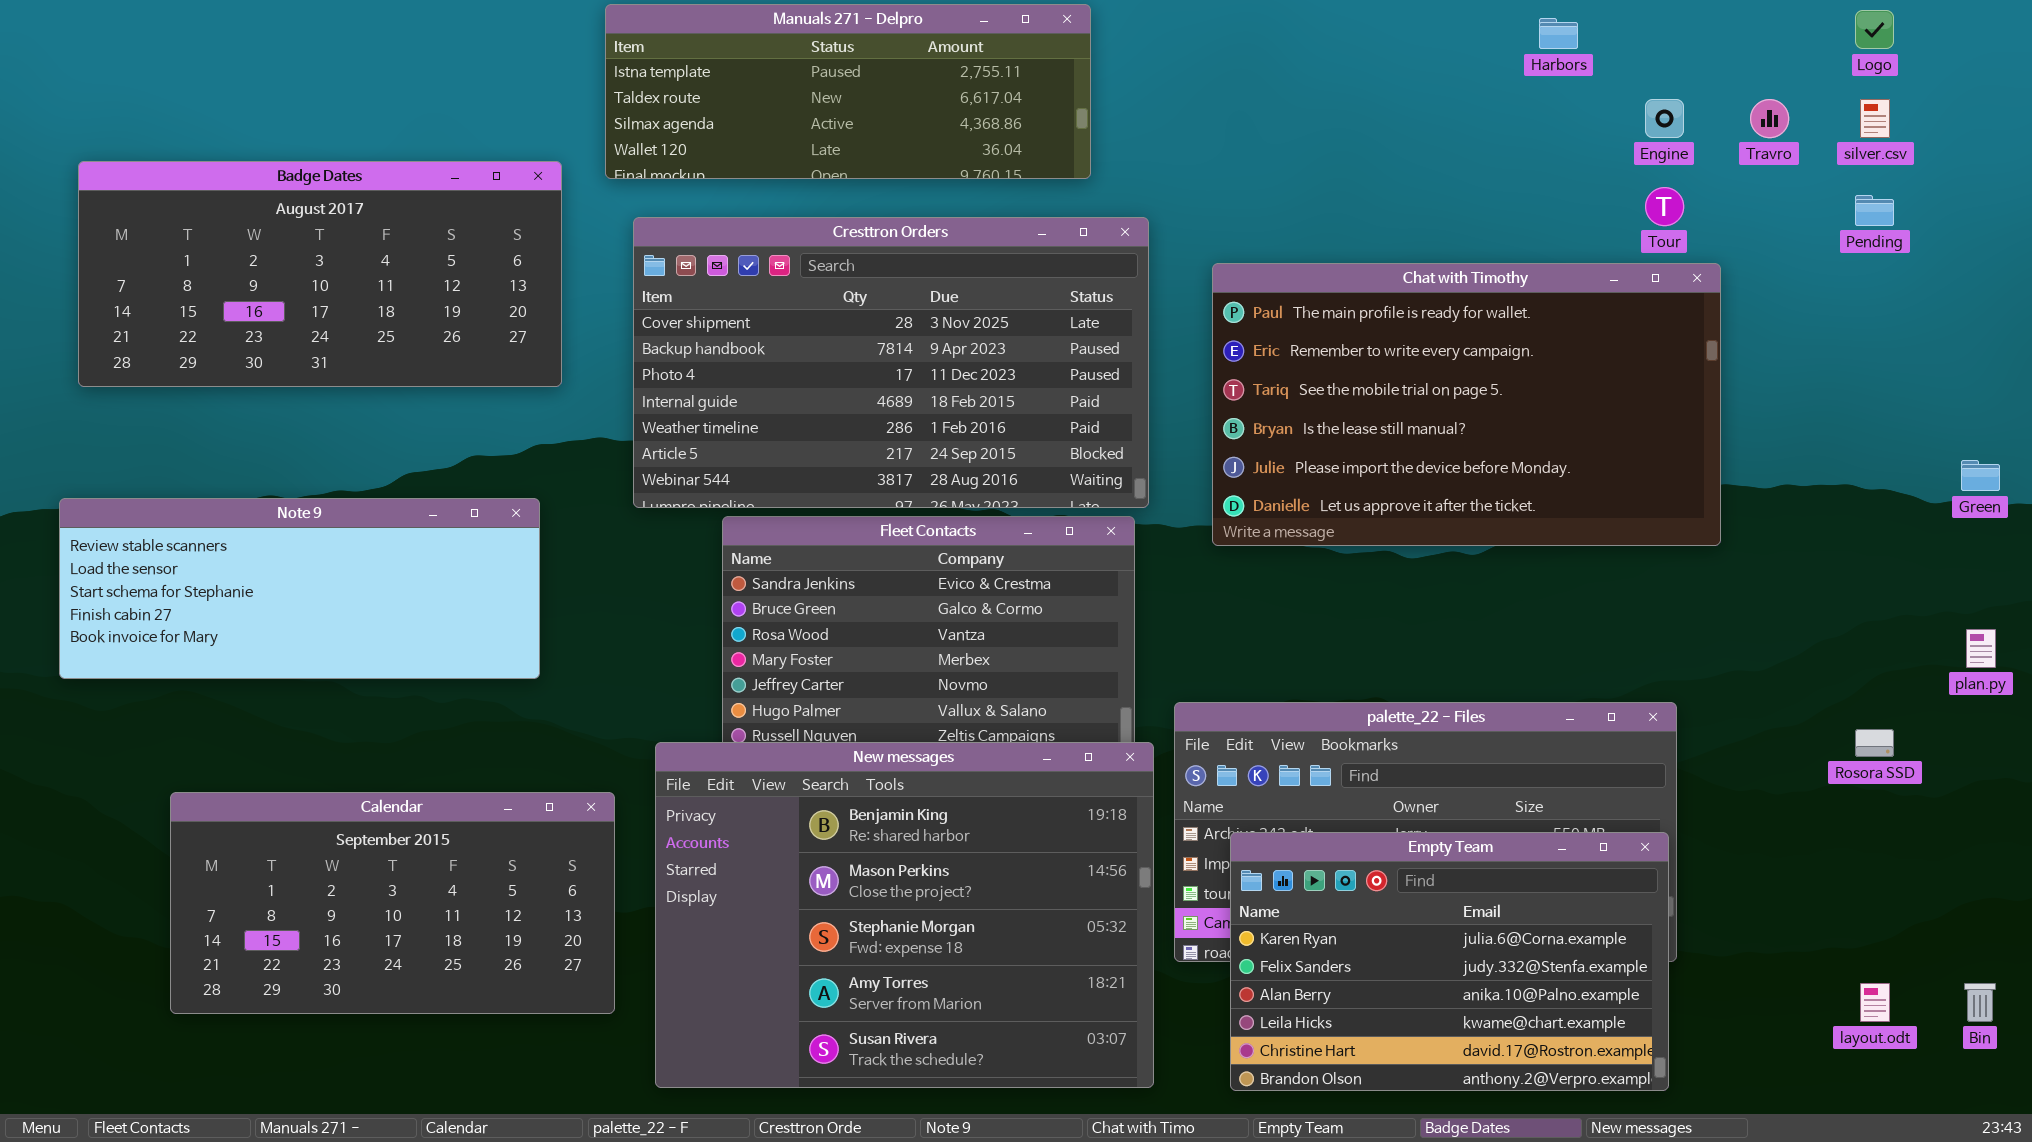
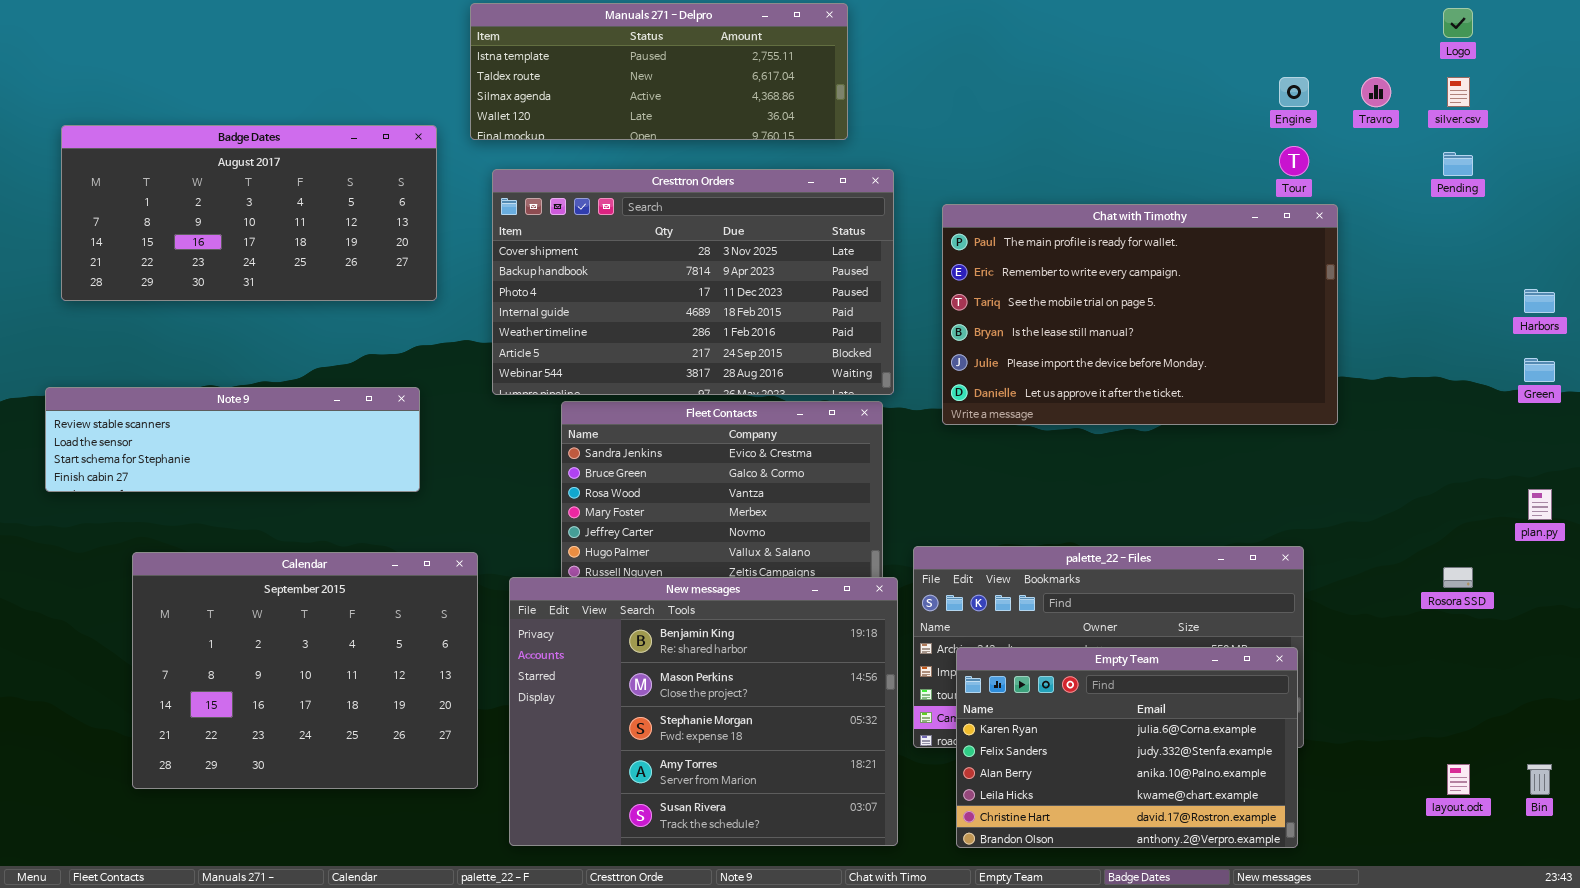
Harbors: [1539,18,1578,49] -> [1524,289,1555,313], moved
Note 9: [59,498,540,679] -> [45,387,420,492], resized
Calendar: [170,792,615,1014] -> [132,552,478,789], resized

